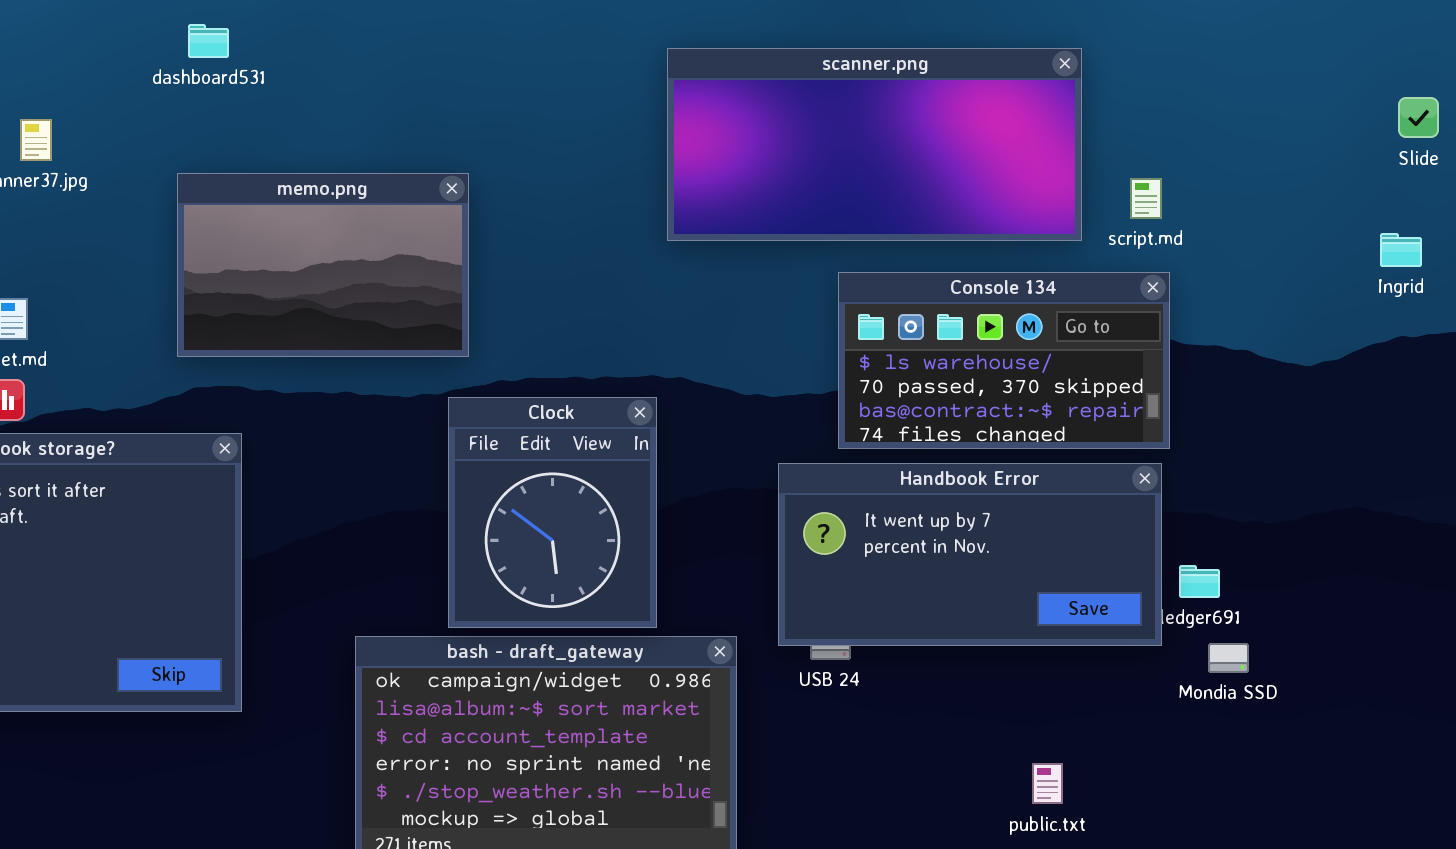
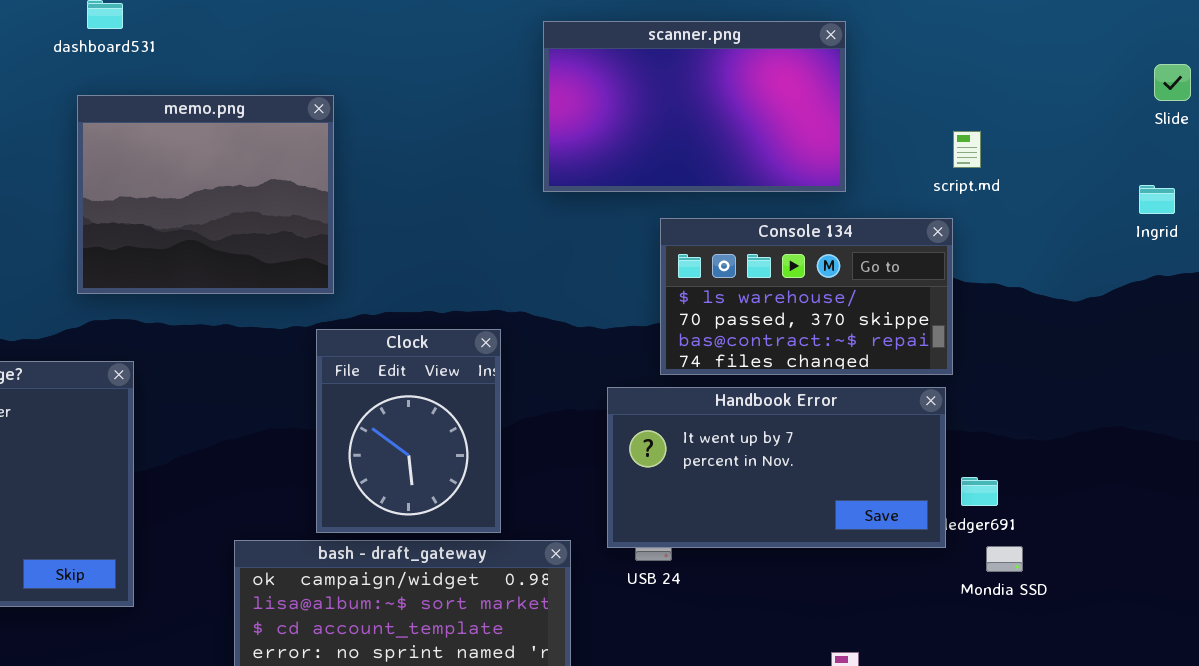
scanner.png: [667,48,1082,241] -> [543,21,846,192], moved, resized
memo.png: [177,173,469,357] -> [77,95,334,294], resized
script.md: [1130,178,1162,219] -> [953,131,981,168], moved

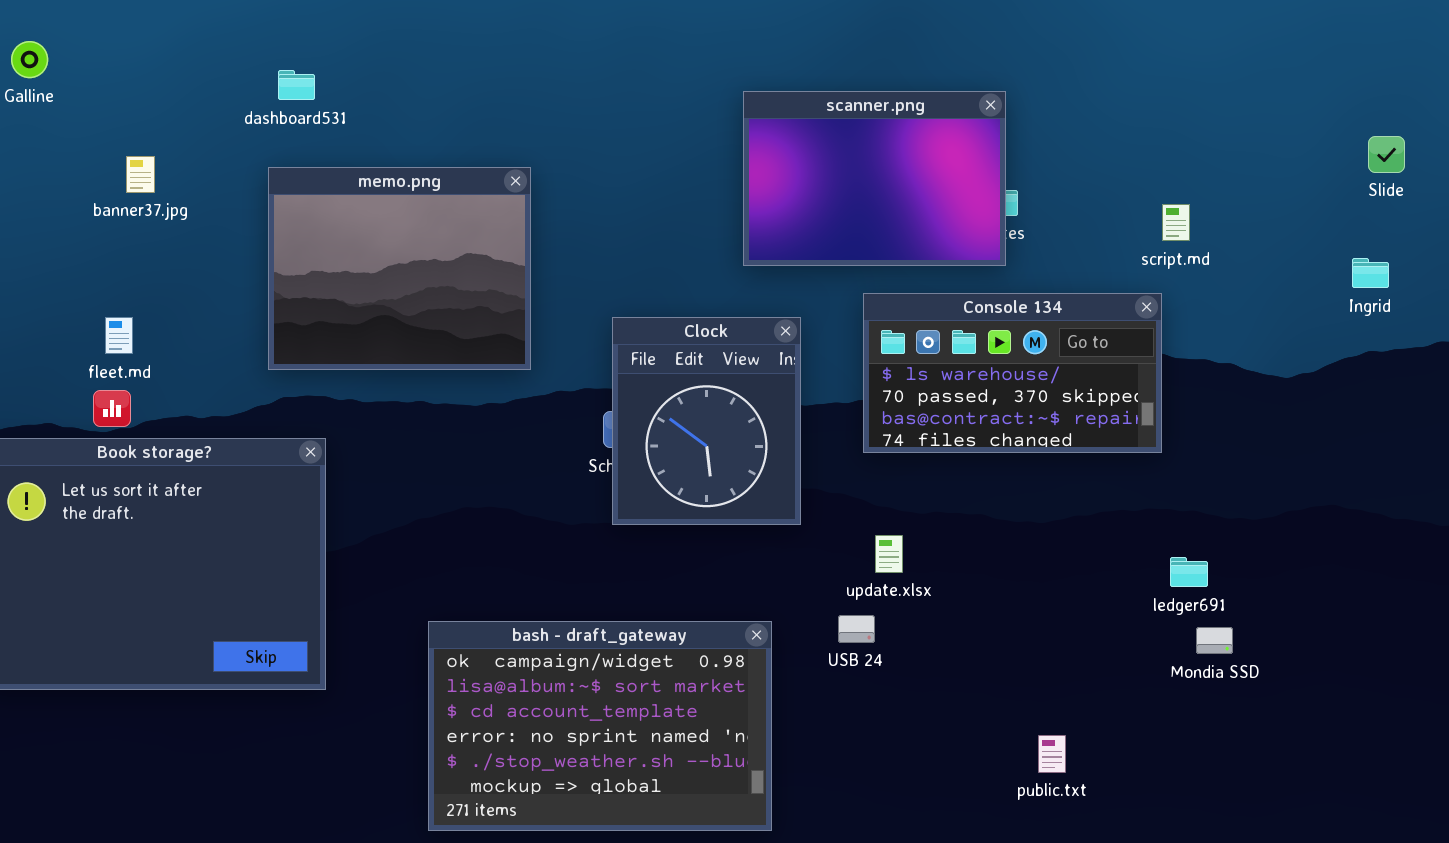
scanner.png: [543,21,846,192] -> [743,91,1006,266], resized
Clock: [316,329,501,533] -> [612,317,801,525], moved
Handbook Error: [607,387,946,548] -> none, closed

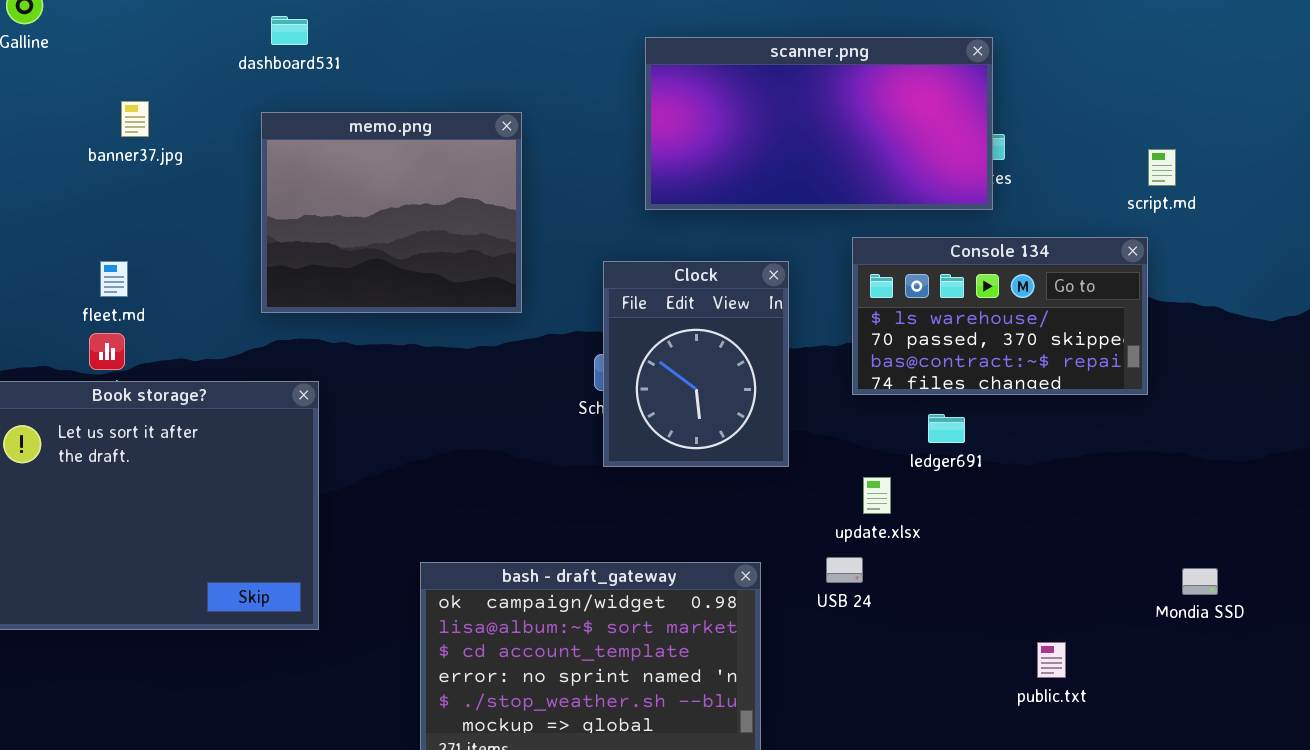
scanner.png: [743,91,1006,266] -> [645,37,993,210], resized
ledger691: [1170,557,1208,587] -> [928,414,965,443], moved
public.txt: [1038,735,1066,773] -> [1037,642,1066,678], moved

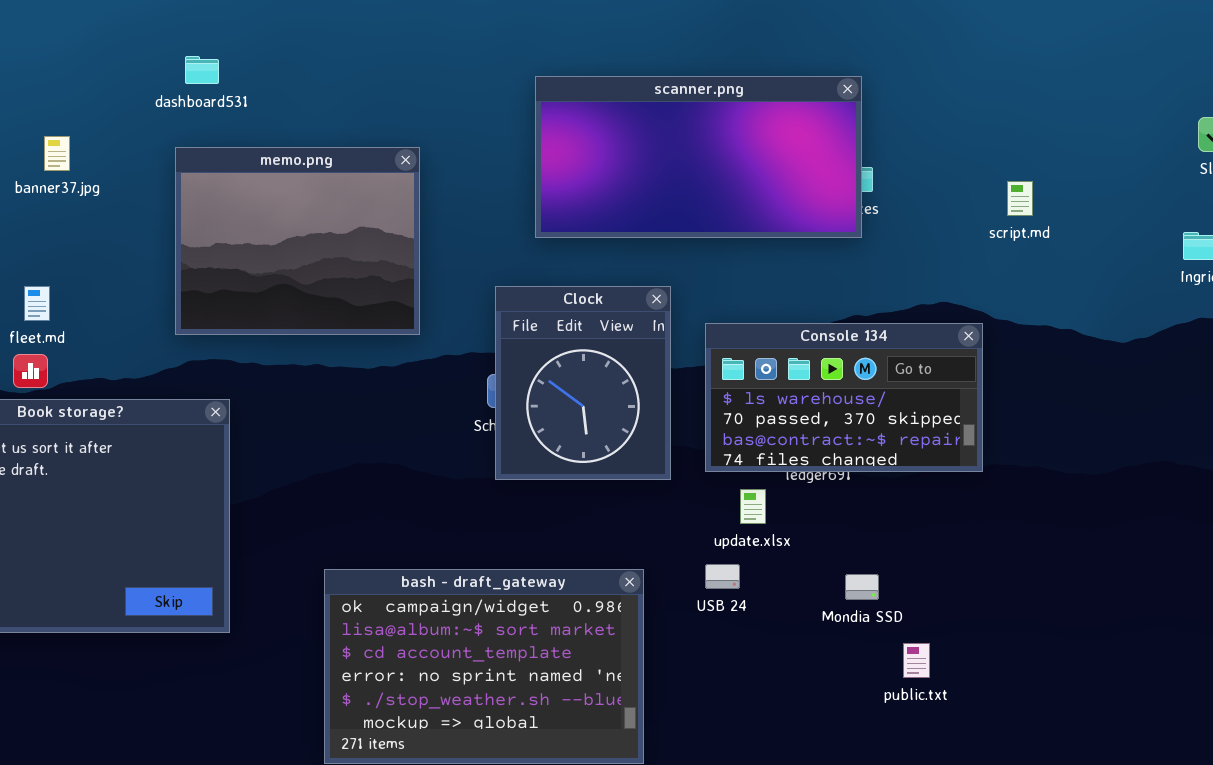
Console 134: [852,237,1148,395] -> [705,323,983,472], moved
Mondia SSD: [1182,568,1218,595] -> [845,574,879,600], moved

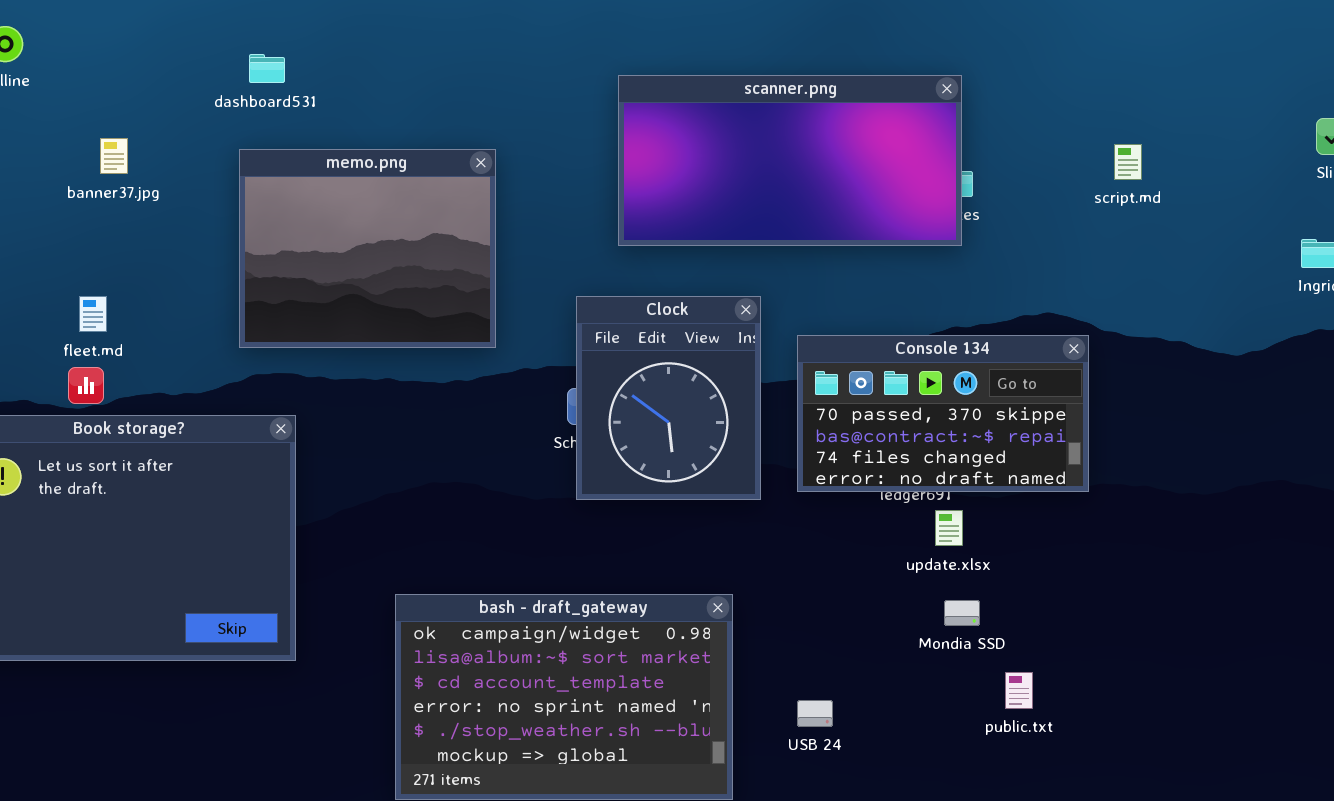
script.md: [1007,181,1033,216] -> [1114,144,1142,180], moved
Console 134: [705,323,983,472] -> [797,335,1089,492], scrolled down 1 row
update.xlsx: [740,489,766,524] -> [935,510,963,546], moved
USB 24: [705,564,740,589] -> [797,700,833,727], moved

